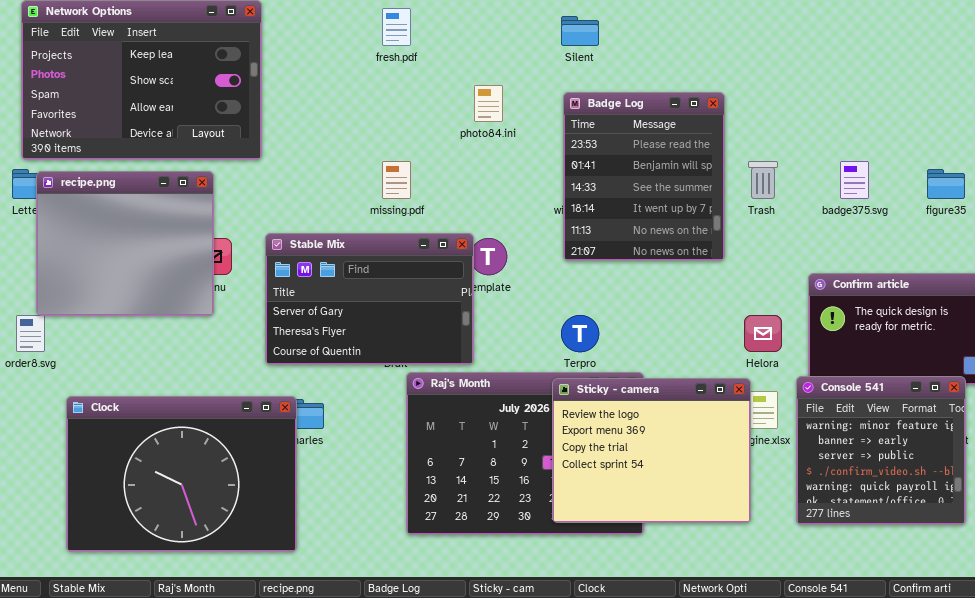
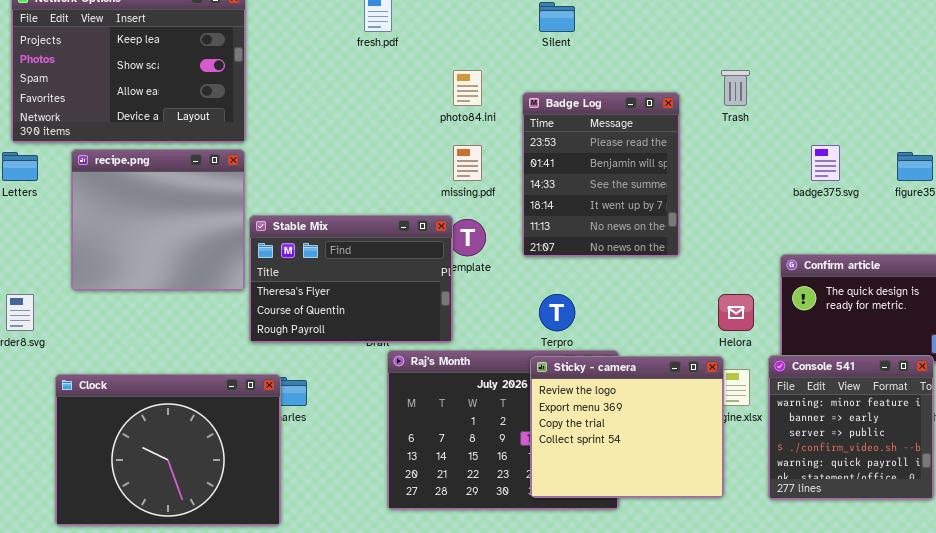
Badge Log: [563,92,725,261] -> [522,92,680,257], moved
missing.pdf: [382,161,411,199] -> [453,145,482,181], moved
Trash: [748,161,778,199] -> [721,70,750,106], moved
recipe.png: [36,171,214,316] -> [71,149,245,291], moved
Stable Mix: [265,233,474,365] -> [249,215,453,343], scrolled down 1 row

